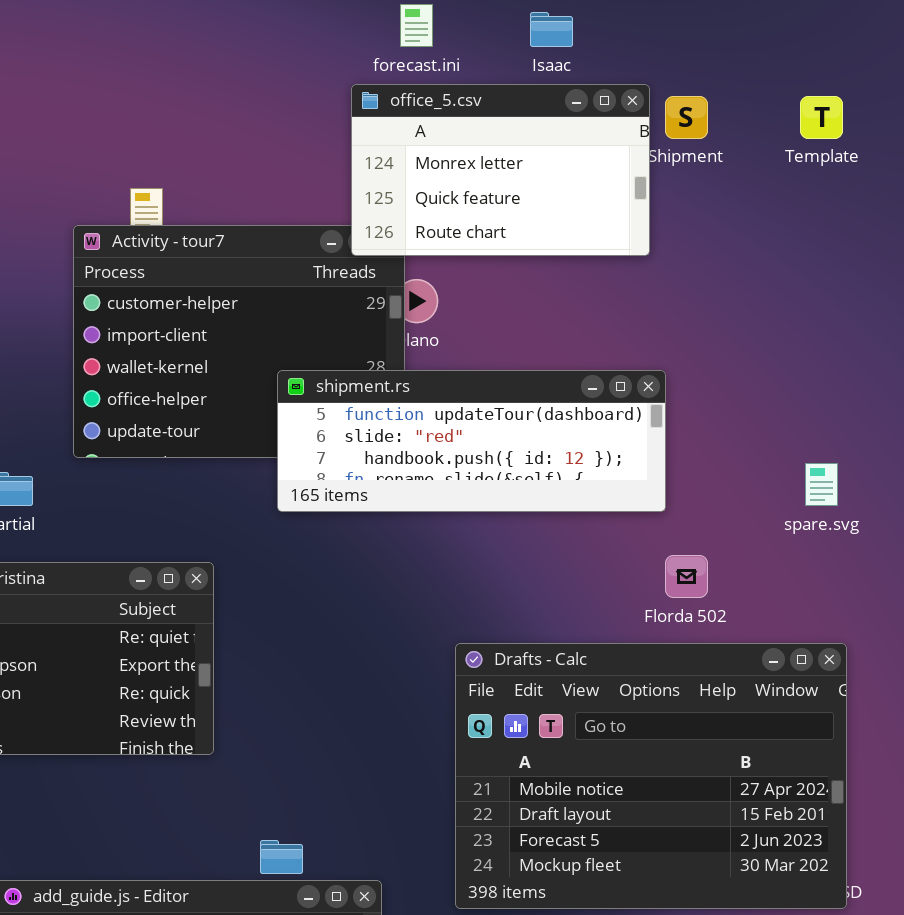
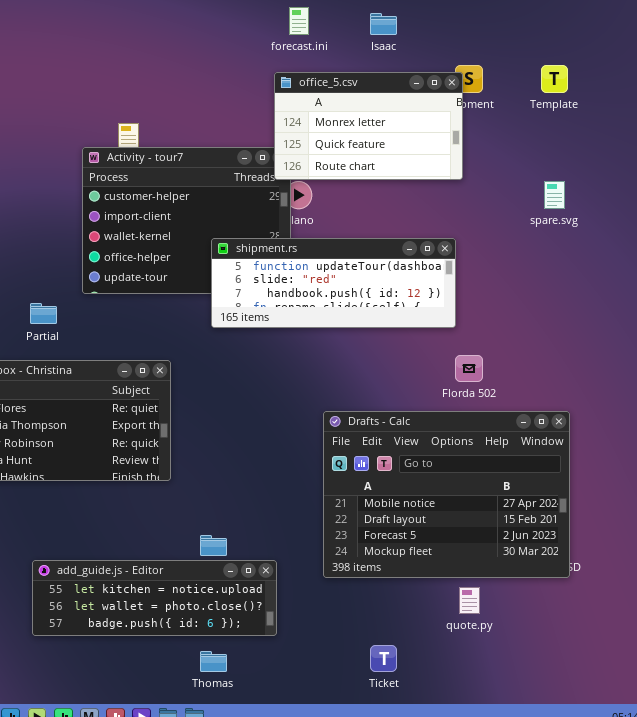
office_5.csv: [351,84,650,256] -> [274,72,463,180], moved
spare.svg: [805,463,838,506] -> [544,181,565,209], moved

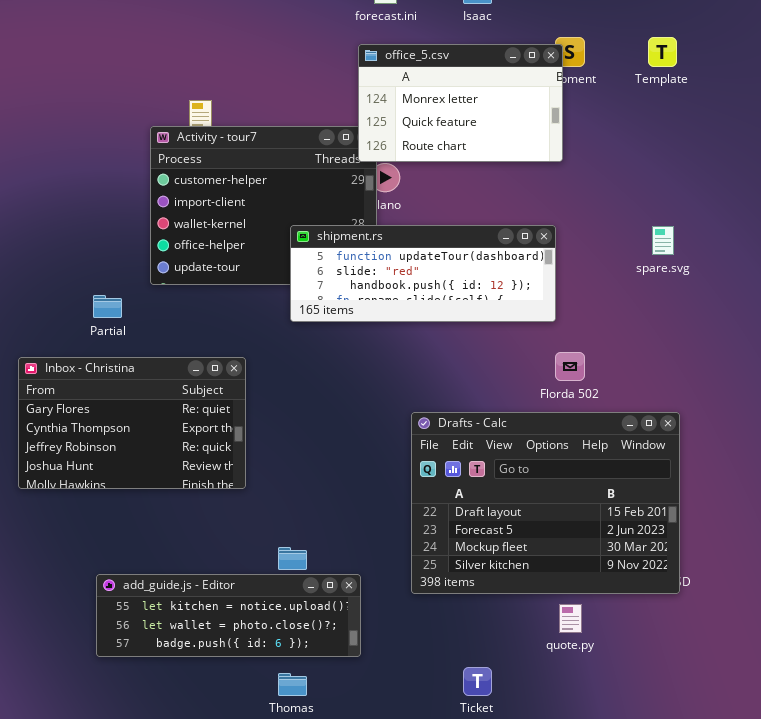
spare.svg: [544,181,565,209] -> [652,226,674,255], moved
Drafts - Calc: [323,411,570,578] -> [411,412,680,594], scrolled down 1 row

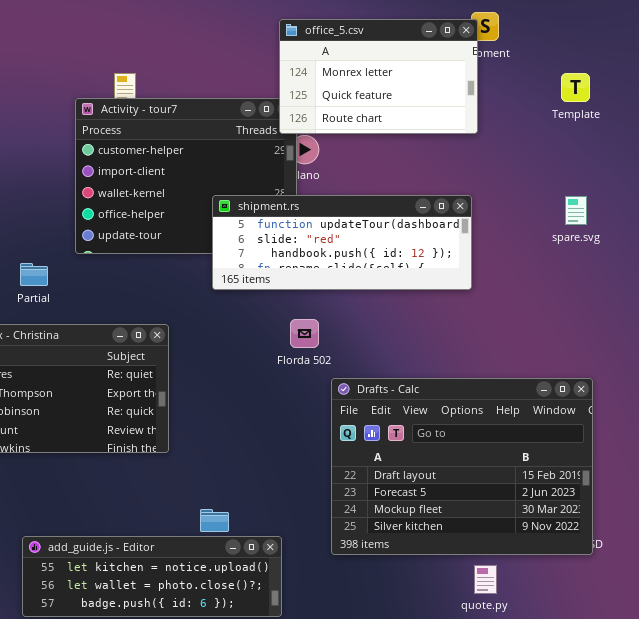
Template: [648,37,677,67] -> [561,73,590,102], moved
Florda 502: [555,352,585,381] -> [290,319,319,348], moved

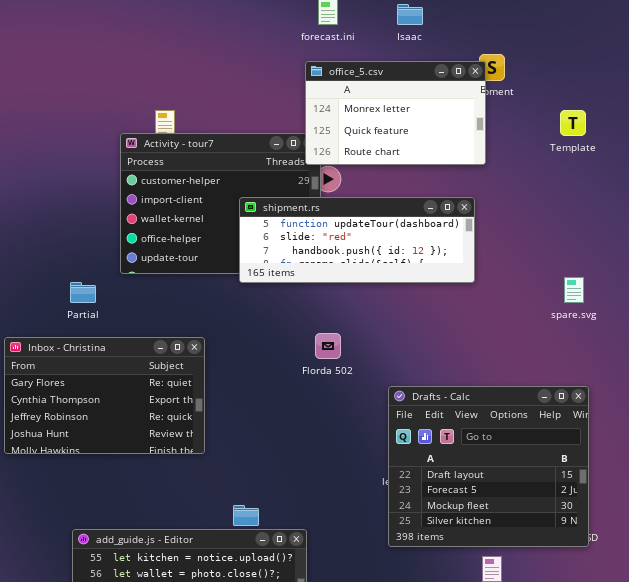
shipment.rs: [212,195,472,290] -> [239,197,475,283], moved
spare.svg: [565,196,587,225] -> [564,277,584,303], moved
Drafts - Calc: [331,378,593,555] -> [388,386,589,547], resized

